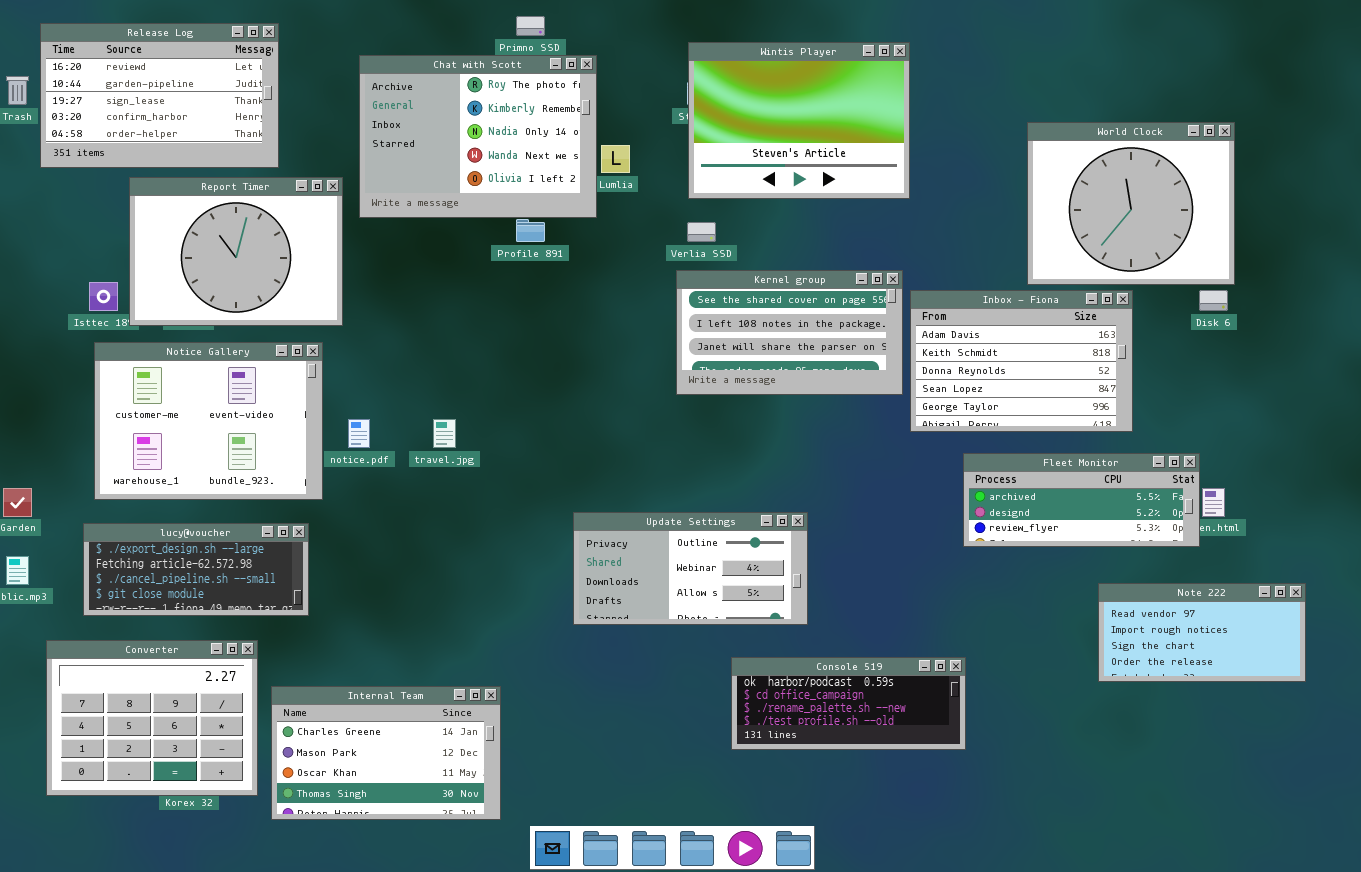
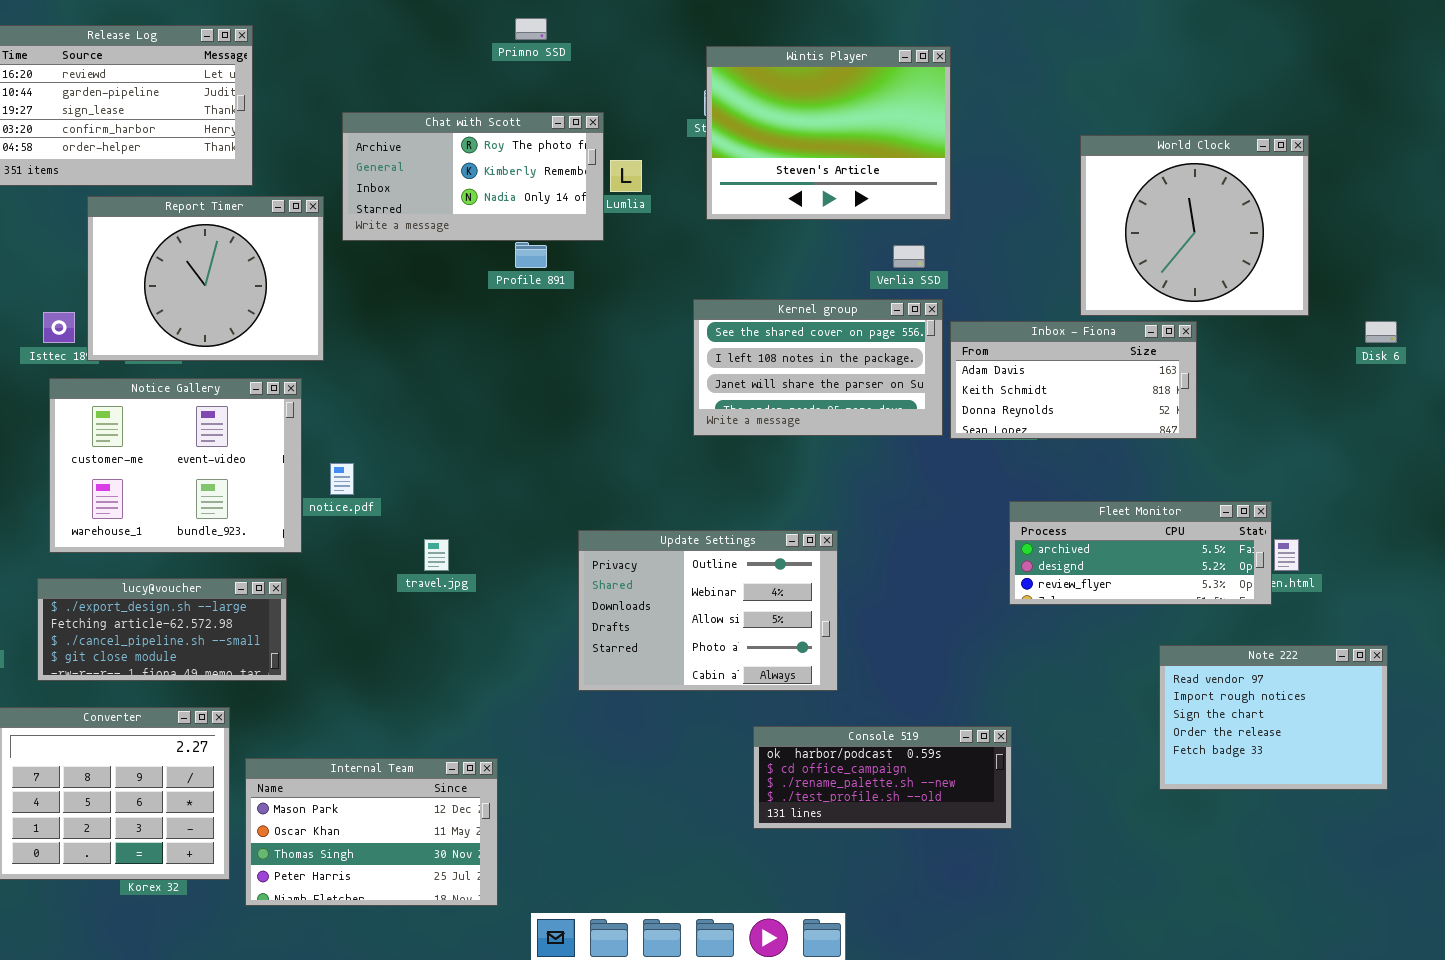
Chat with Scott: [359,55,597,218] -> [342,112,604,241], resized
Verlia SSD: [687,222,716,242] -> [893,245,925,268], moved
Inbox - Fiona: [910,290,1133,432] -> [950,321,1197,439], resized
Disk 6: [1199,290,1228,311] -> [1365,321,1397,343], moved
travel.jpg: [433,419,456,448] -> [424,539,449,571], moved
Update Settings: [573,512,808,625] -> [578,530,838,691], resized
Note 222: [1098,583,1306,682] -> [1159,645,1388,790], resized
Internal Team: [271,686,501,820] -> [245,758,498,906], scrolled down 1 row

